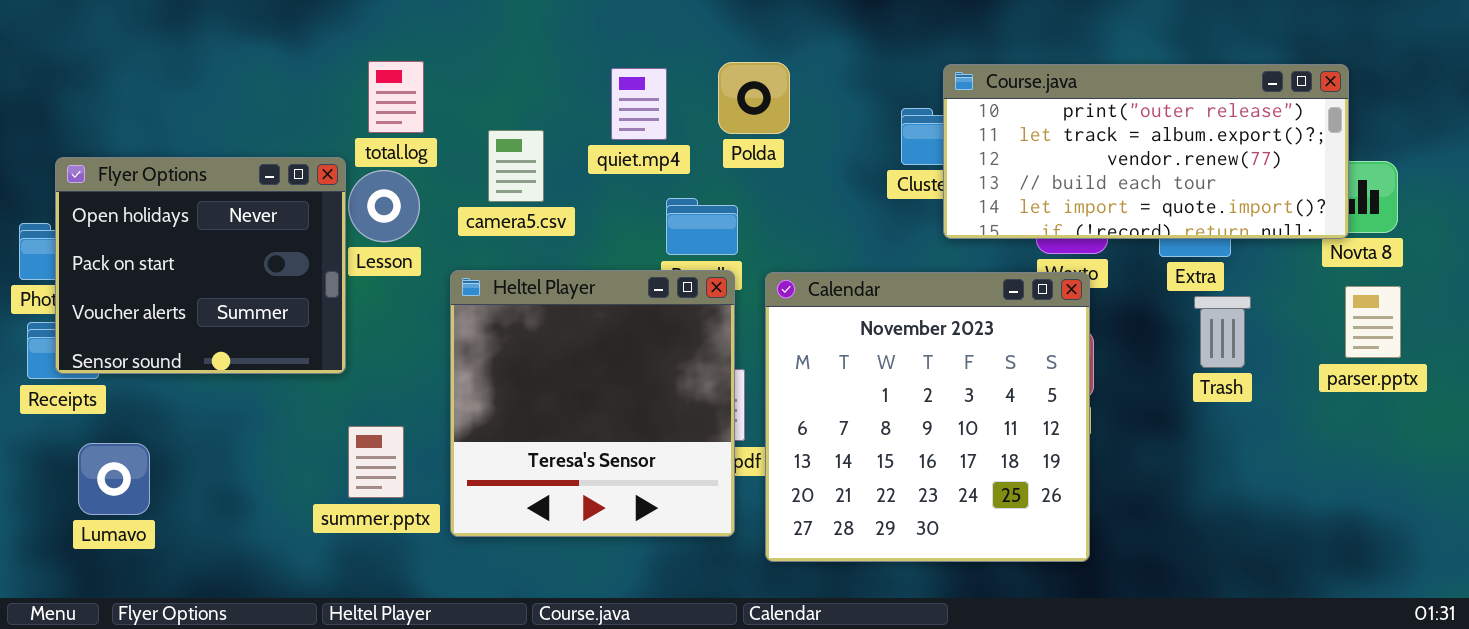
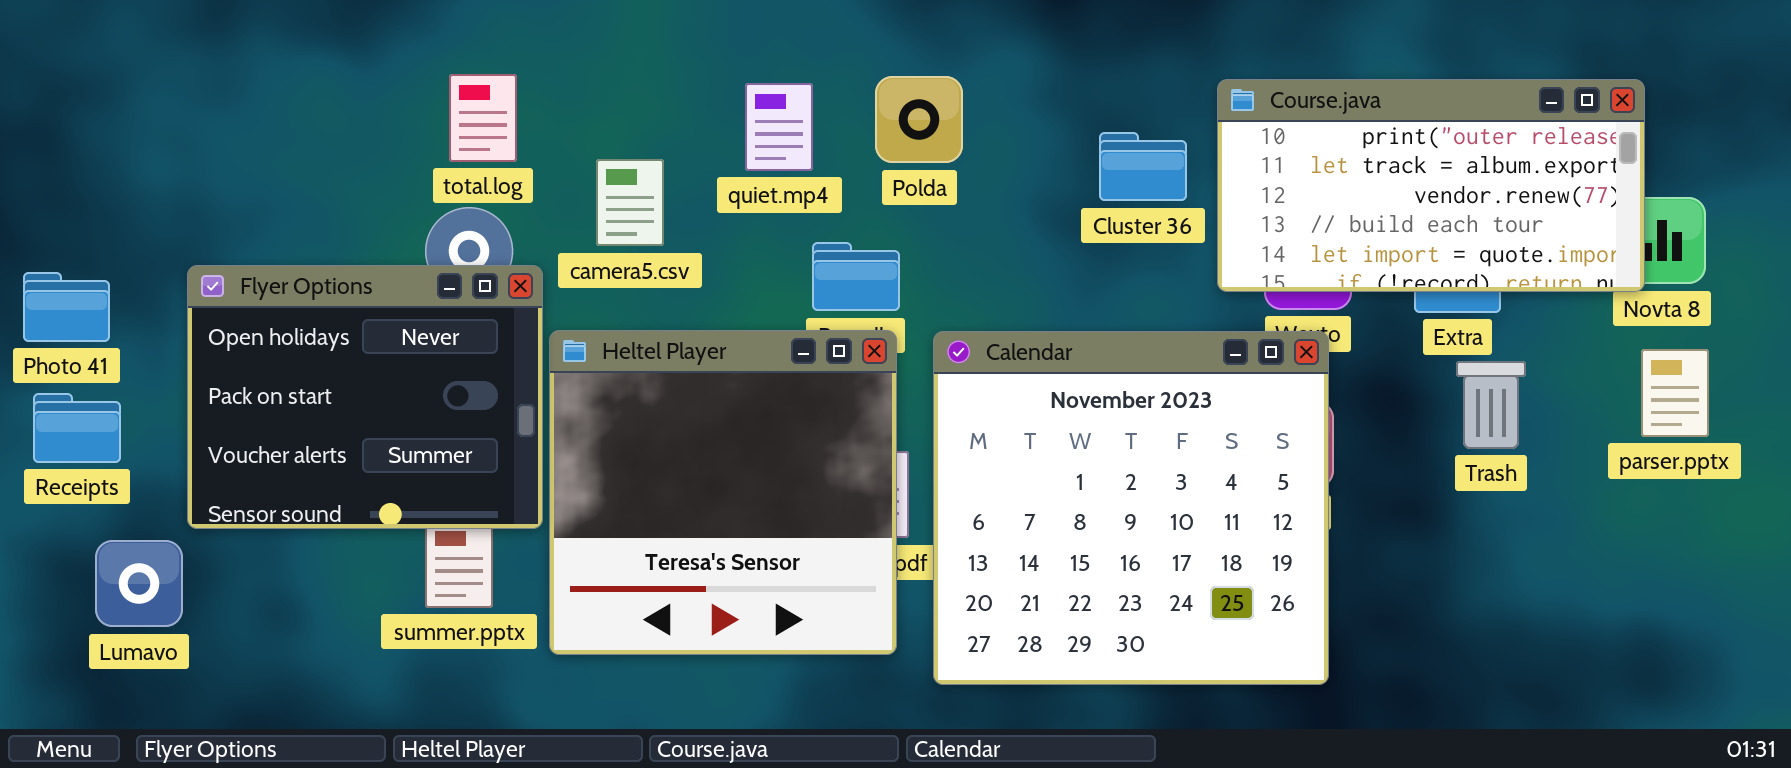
Course.java: [943,64,1349,239] -> [1217,79,1645,292], resized
Flyer Options: [55,157,346,374] -> [187,265,543,529], moved

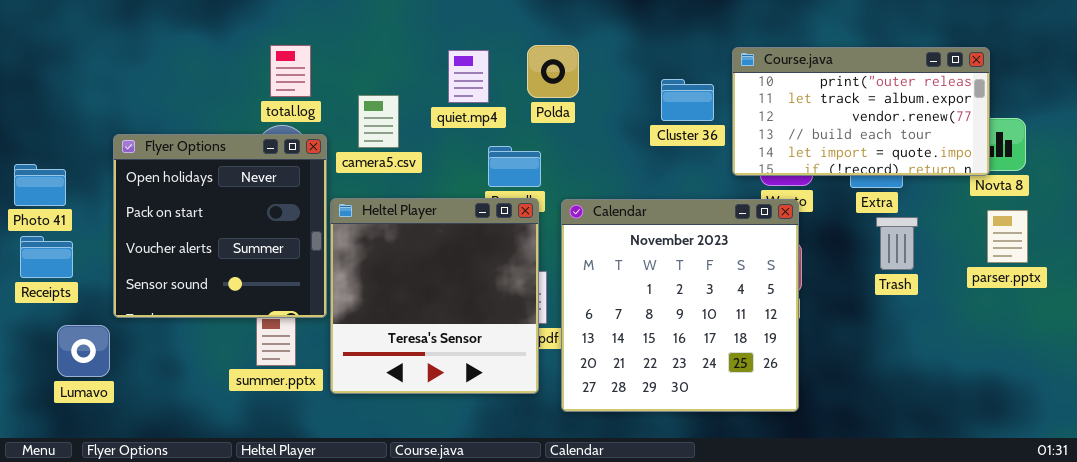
Flyer Options: [187,265,543,529] -> [113,134,327,318], resized

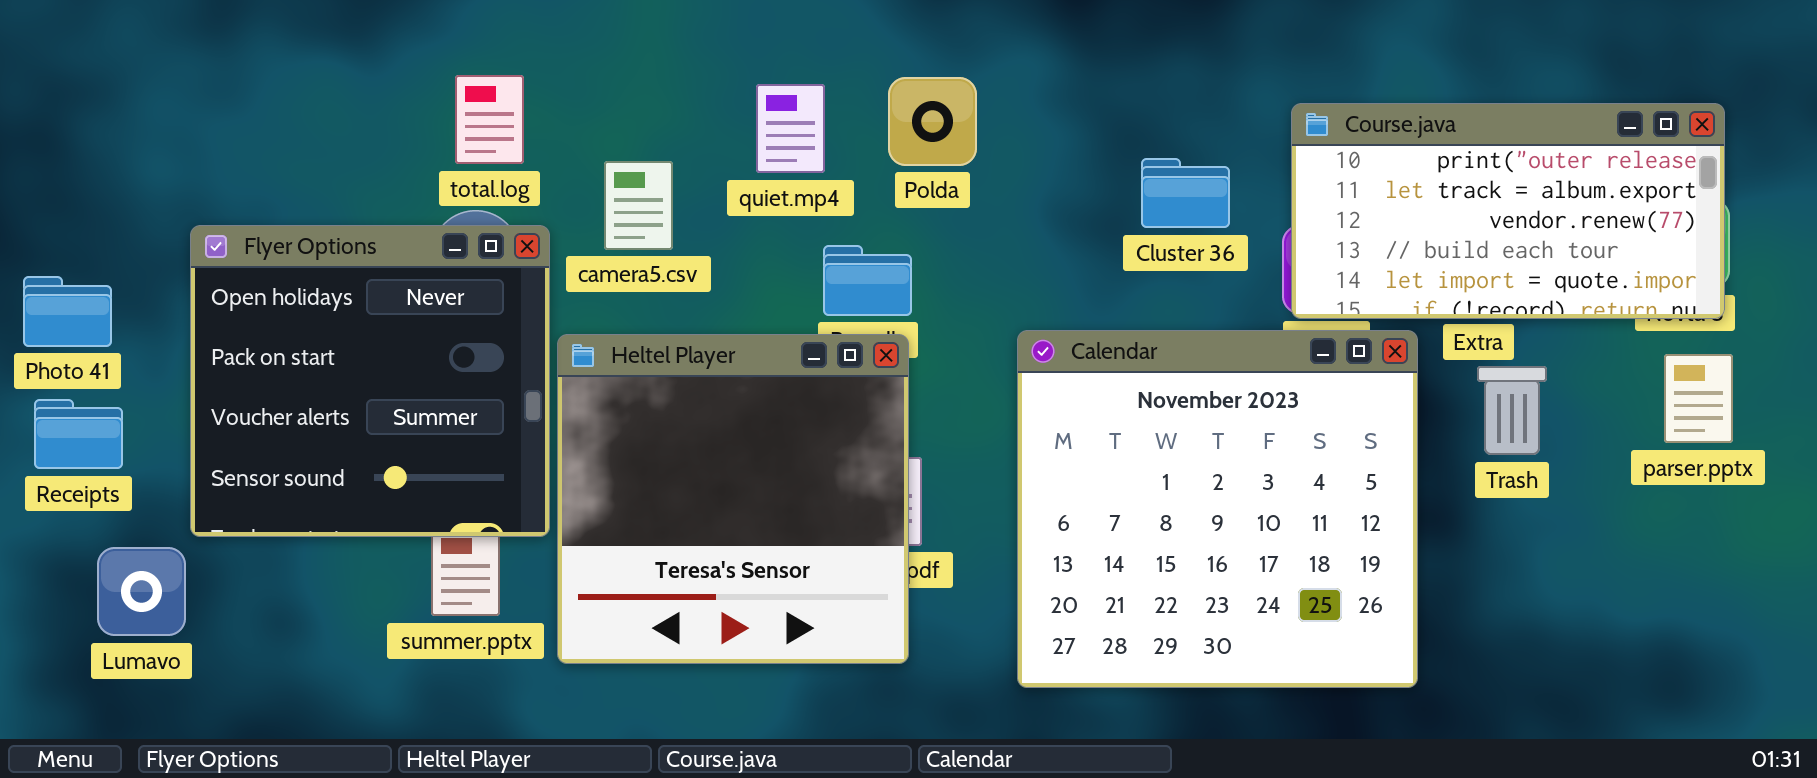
Course.java: [732,47,990,176] -> [1291,103,1725,319], moved
Cluster 36: [661,79,714,121] -> [1141,158,1230,228], moved
Calendar: [561,199,799,412] -> [1017,330,1418,688], moved

